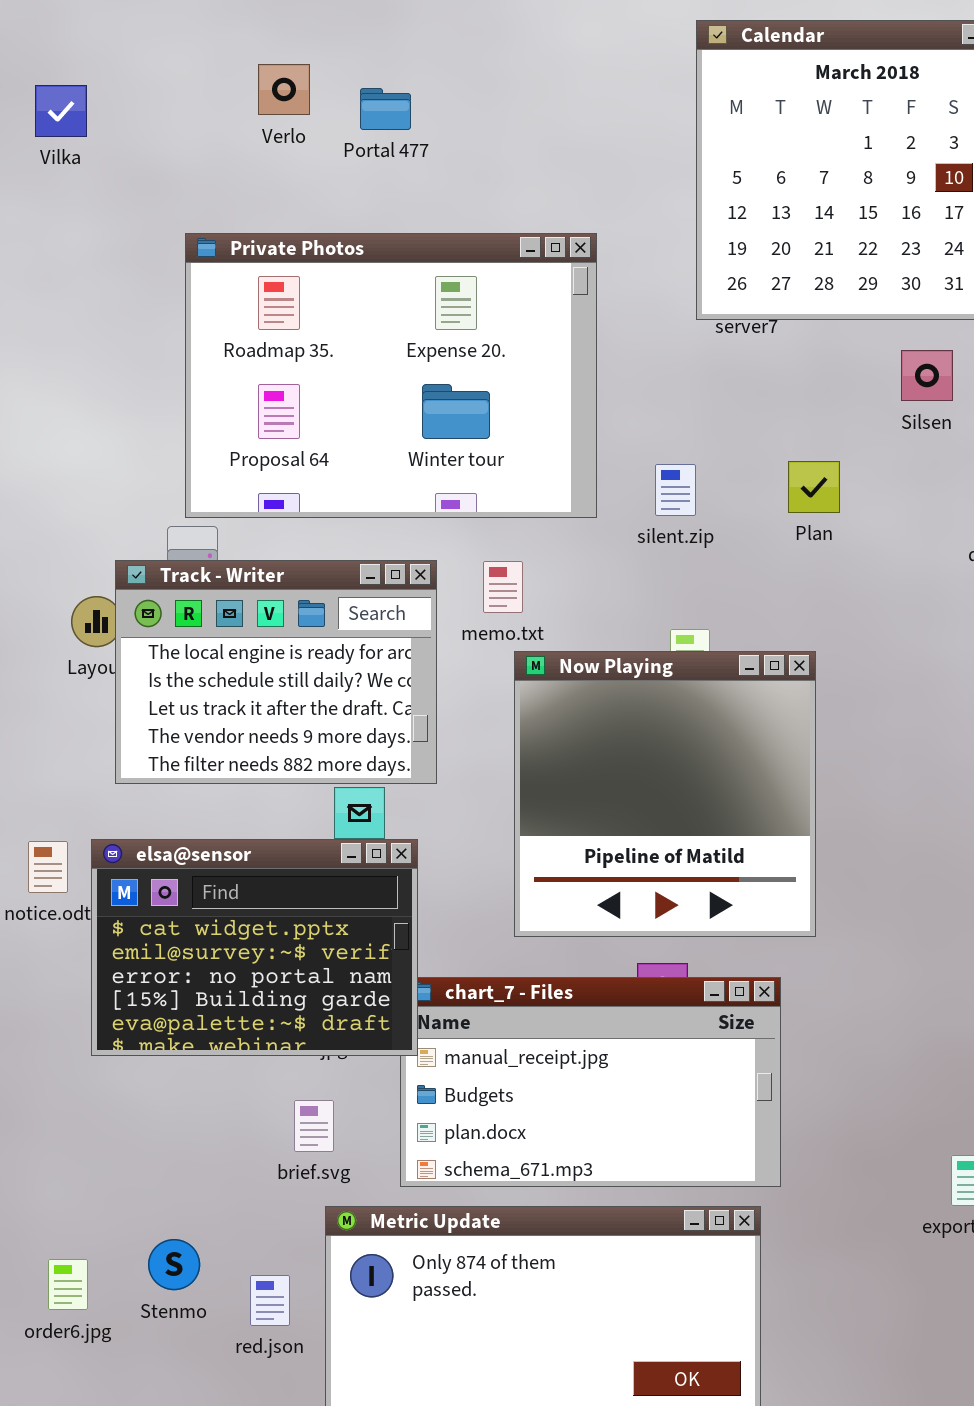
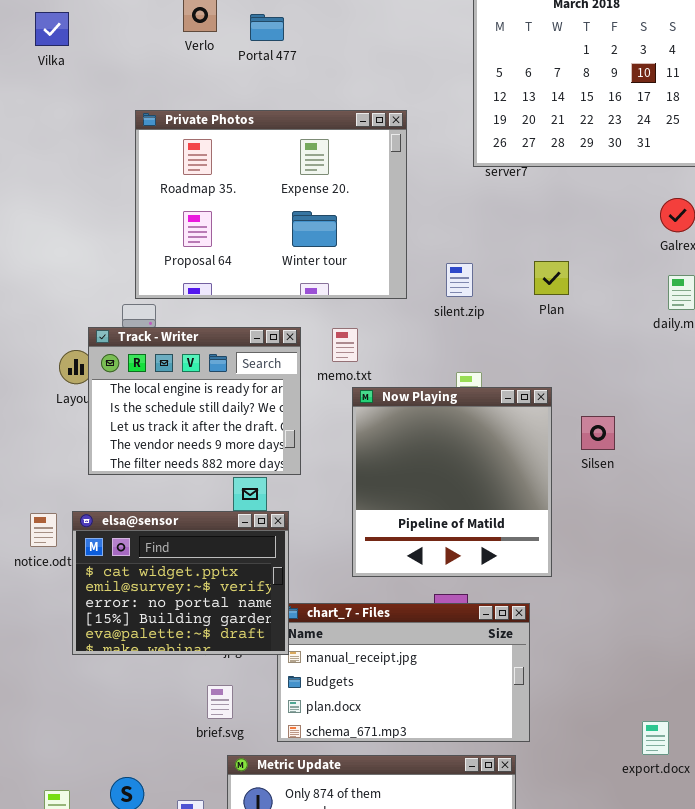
Silsen: [901,350,953,401] -> [581,416,615,450], moved

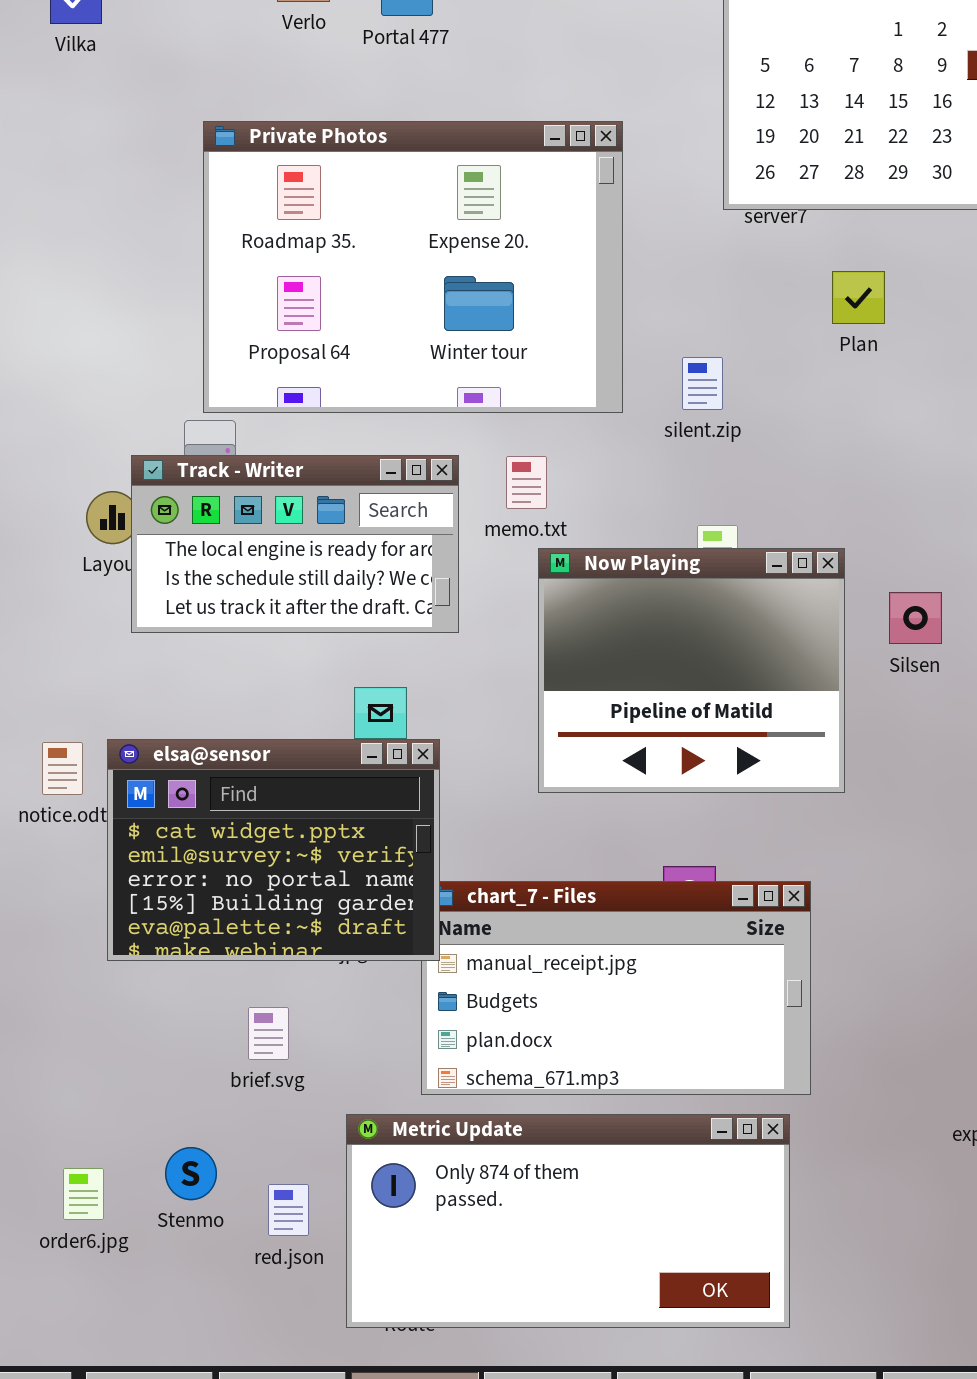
Plan: [534,261,569,295] -> [832,271,885,324], moved
Track - Writer: [88,327,301,475] -> [131,455,459,633], resized
Now Playing: [352,387,552,577] -> [538,548,845,793], resized
brief.svg: [207,685,233,719] -> [248,1007,289,1060], moved

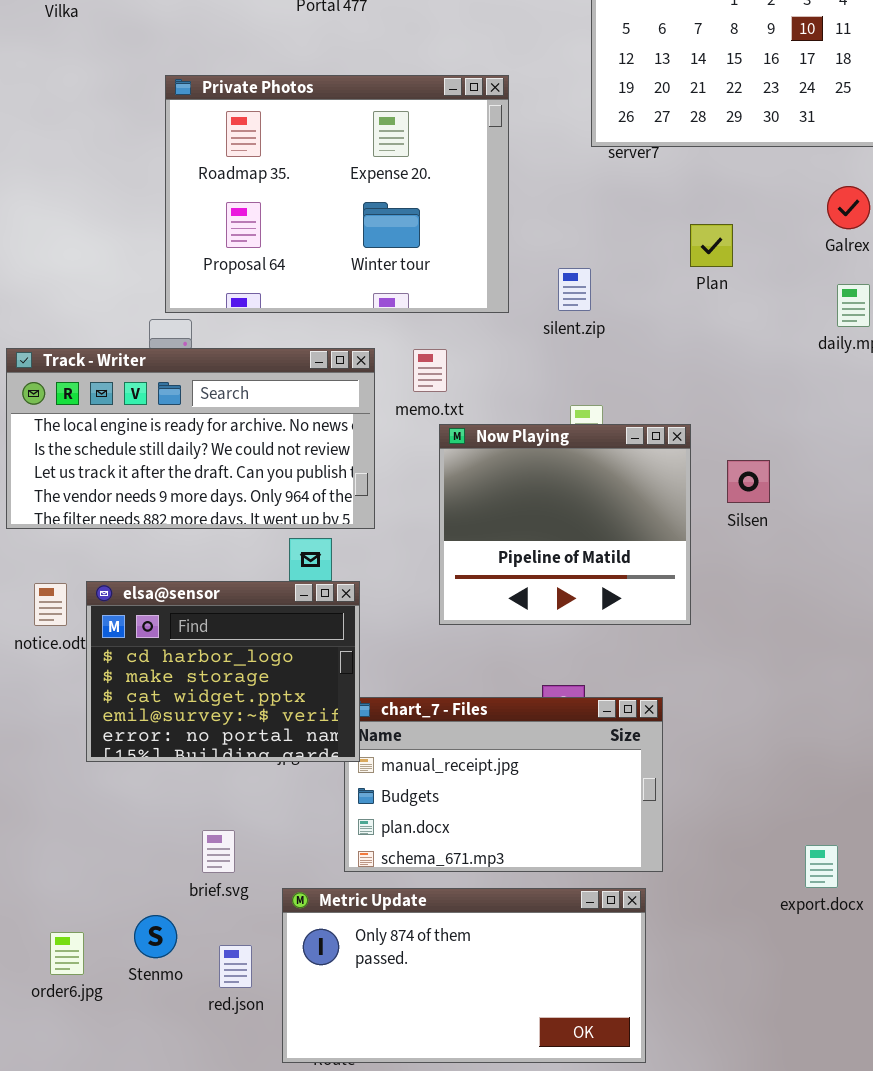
Plan: [832,271,885,324] -> [690,224,733,267], moved
Track - Writer: [131,455,459,633] -> [6,348,375,529], resized
elsa@sensor: [107,739,440,961] -> [86,581,360,762], scrolled up 2 rows
brief.svg: [248,1007,289,1060] -> [202,830,235,873], moved

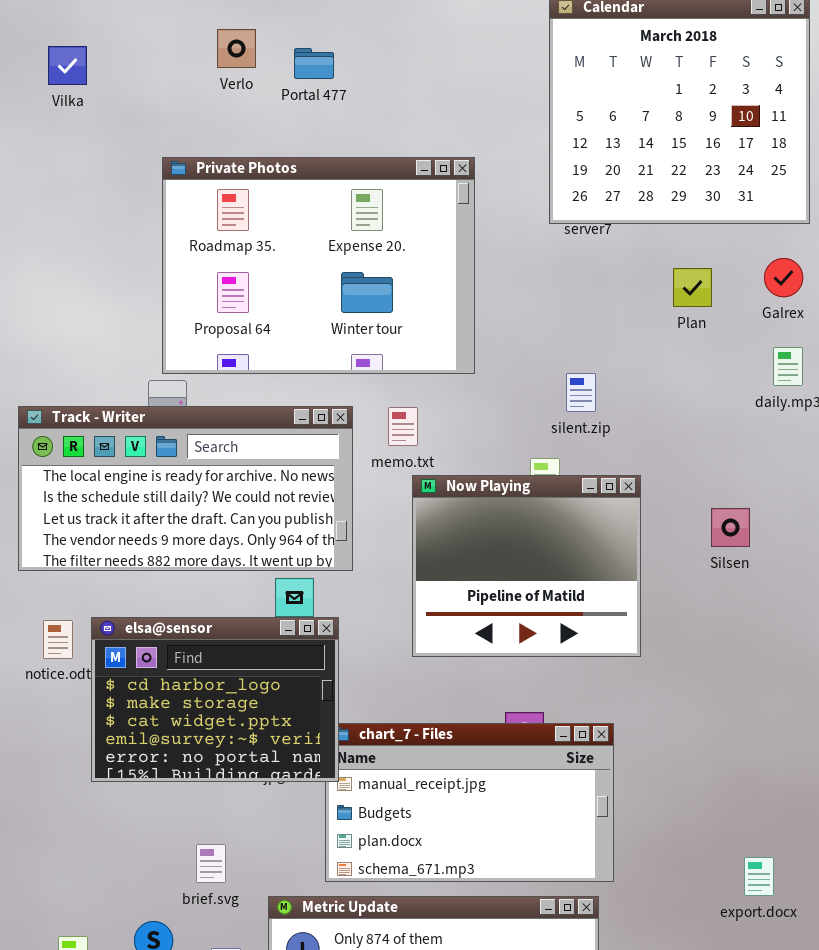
Plan: [690,224,733,267] -> [673,268,712,307], moved
silent.zip: [558,268,591,311] -> [566,373,596,412], moved
Silsen: [727,460,770,503] -> [711,508,750,547], moved

